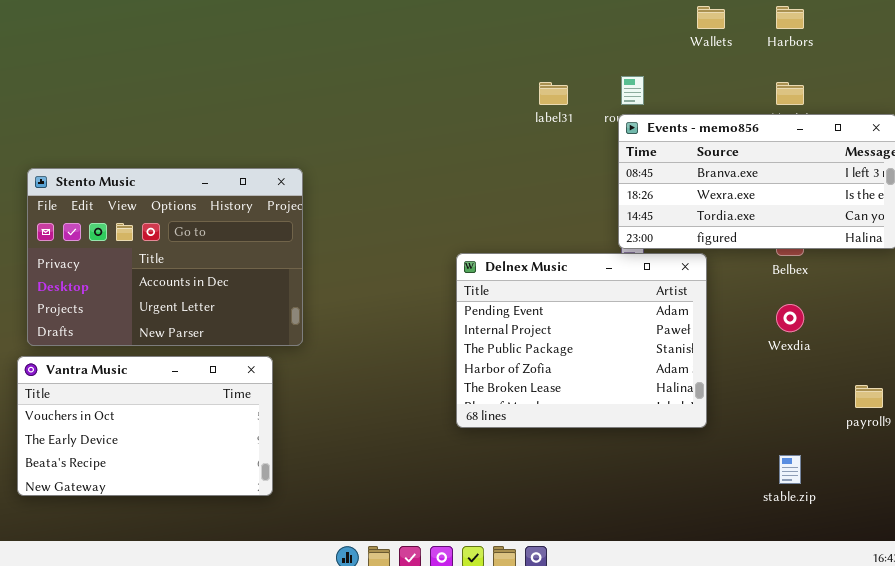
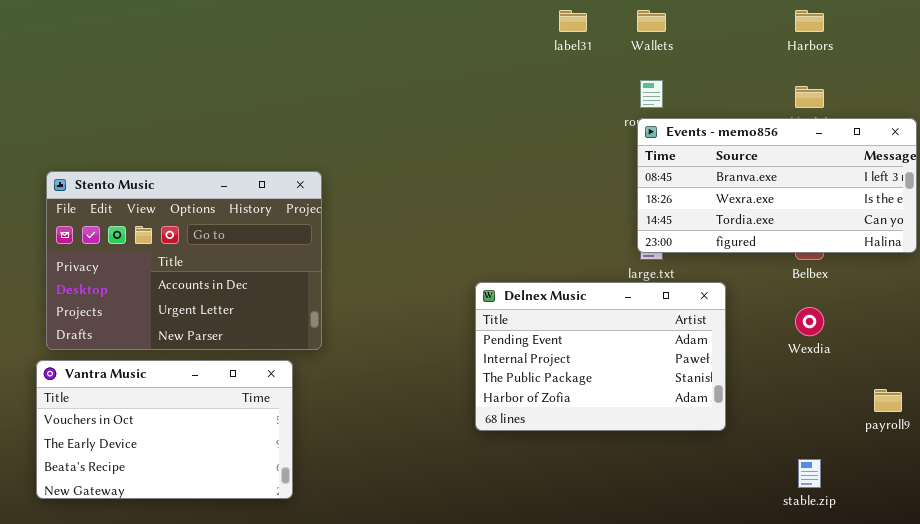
Wallets: [697,6,725,29] -> [637,10,666,32], moved
label31: [539,82,568,105] -> [559,10,587,32], moved
Delnex Music: [456,253,707,428] -> [475,282,726,431], resized

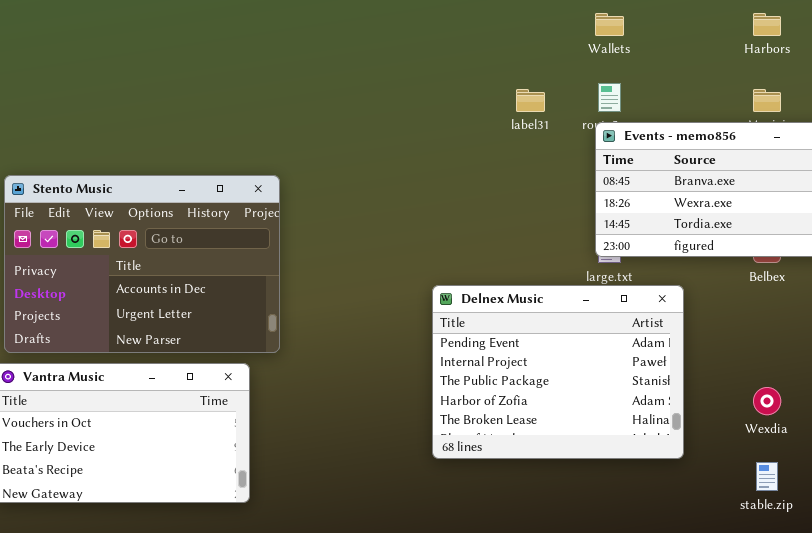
label31: [559,10,587,32] -> [516,89,545,112], moved
Delnex Music: [475,282,726,431] -> [432,285,684,459], resized
Wexdia: [795,307,824,336] -> [753,387,781,415], moved

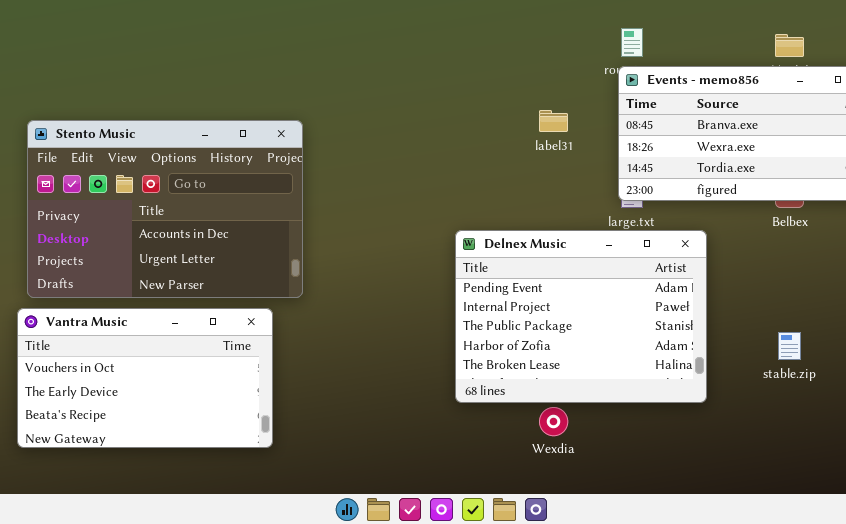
label31: [516,89,545,112] -> [539,110,568,132], moved
Wexdia: [753,387,781,415] -> [539,407,568,436], moved
stable.zip: [756,462,778,491] -> [778,332,801,360], moved

